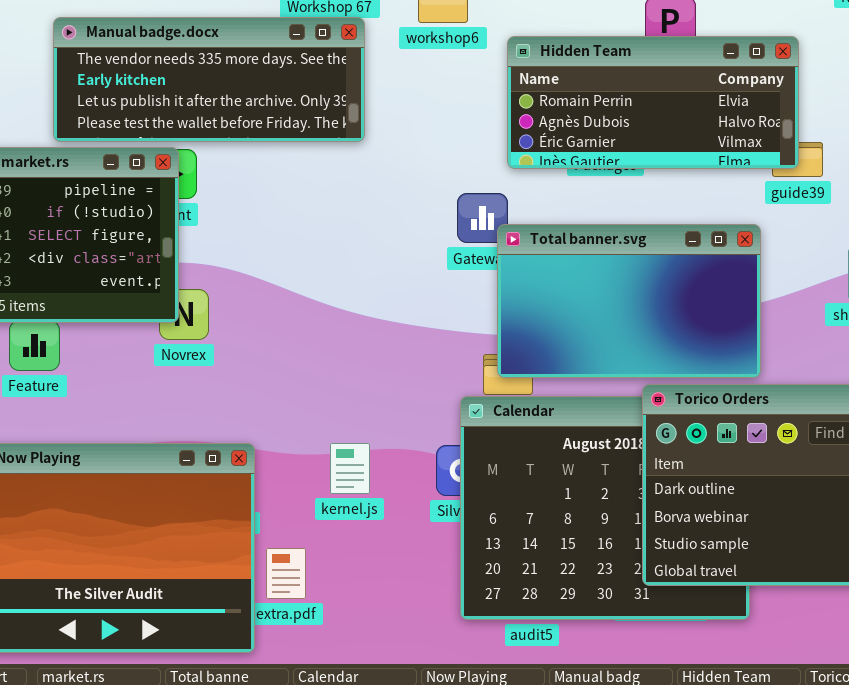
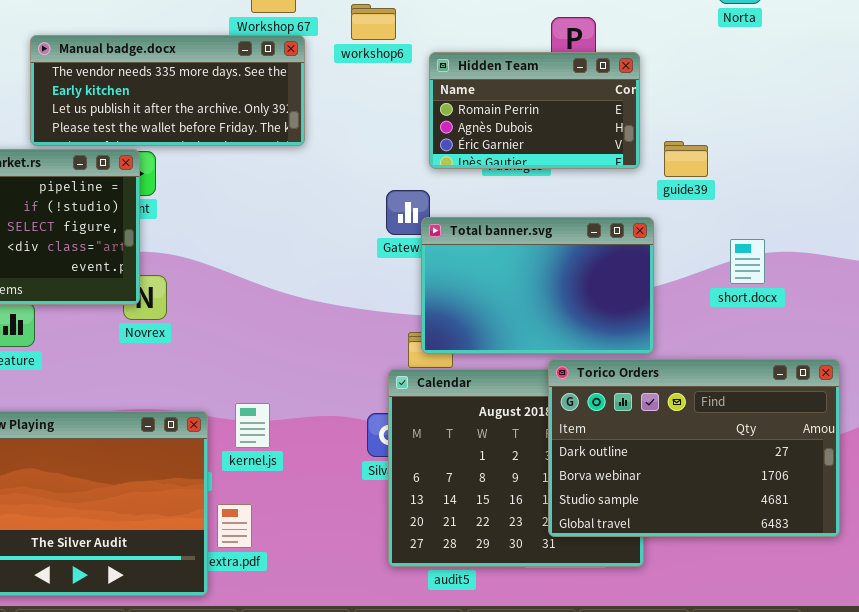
Hidden Team: [507,36,799,169] -> [429,52,640,169], resized
kernel.js: [330,443,370,494] -> [235,403,270,448], moved

